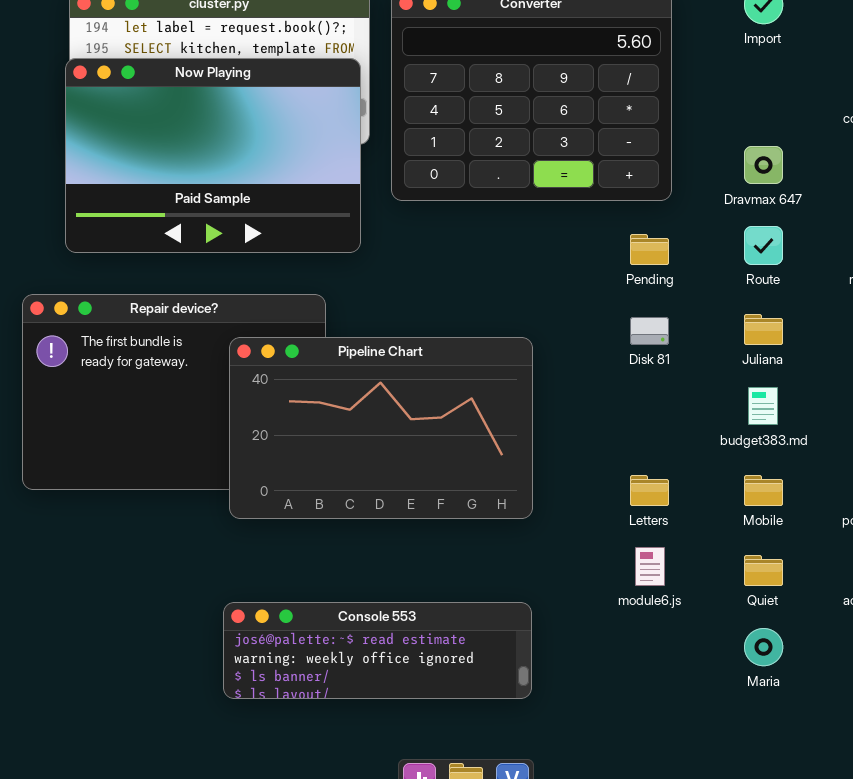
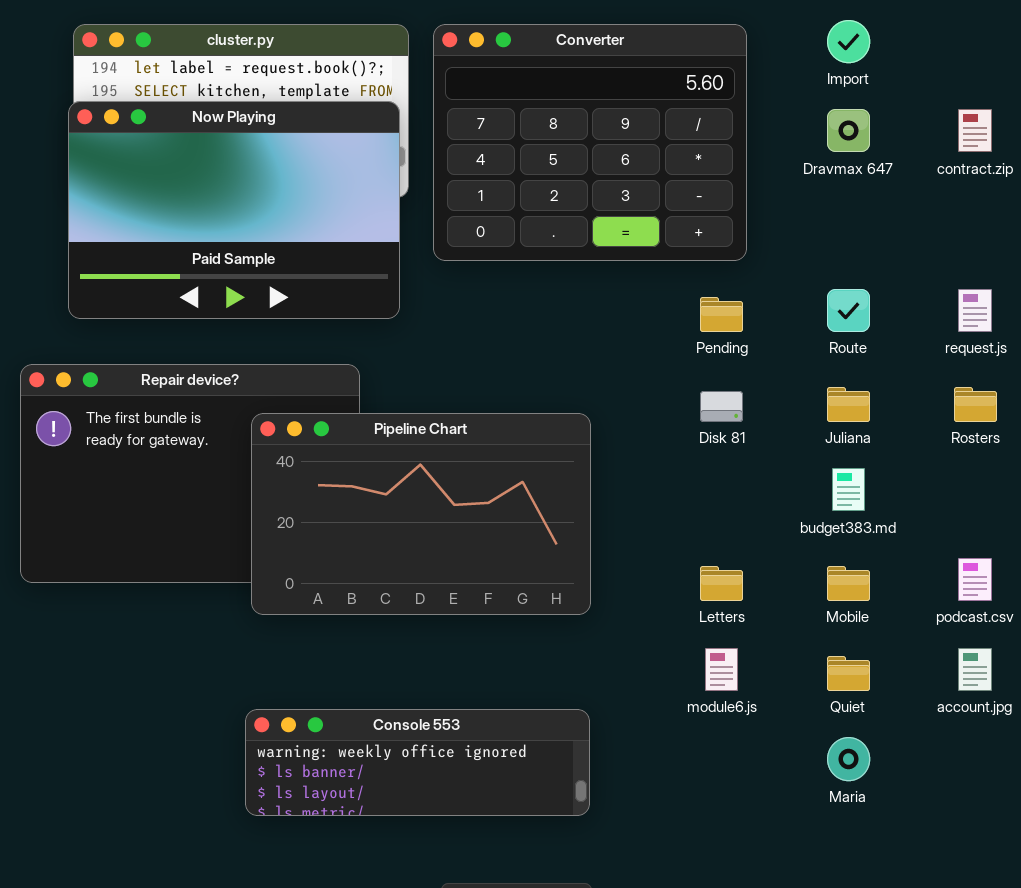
Dravmax 647: [744,146,783,184] -> [827,109,870,152], moved
Console 553: [223,602,532,699] -> [245,709,590,816], scrolled down 1 row

